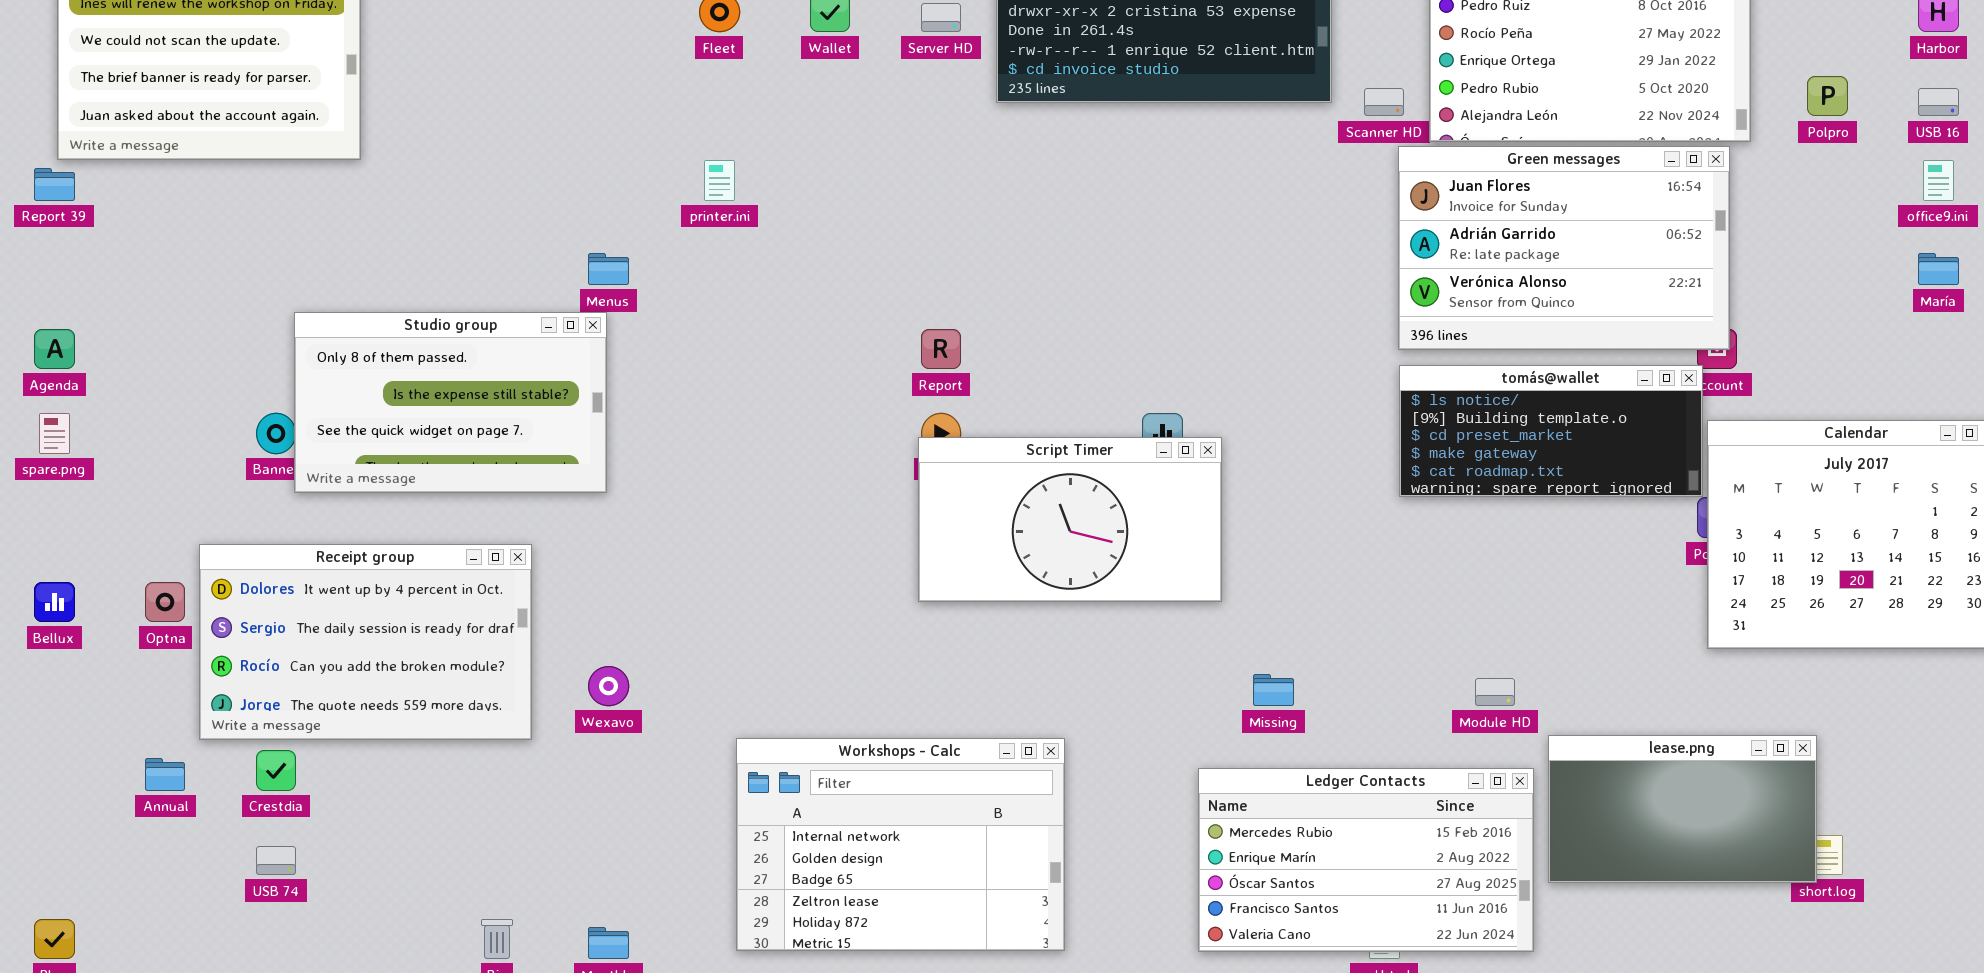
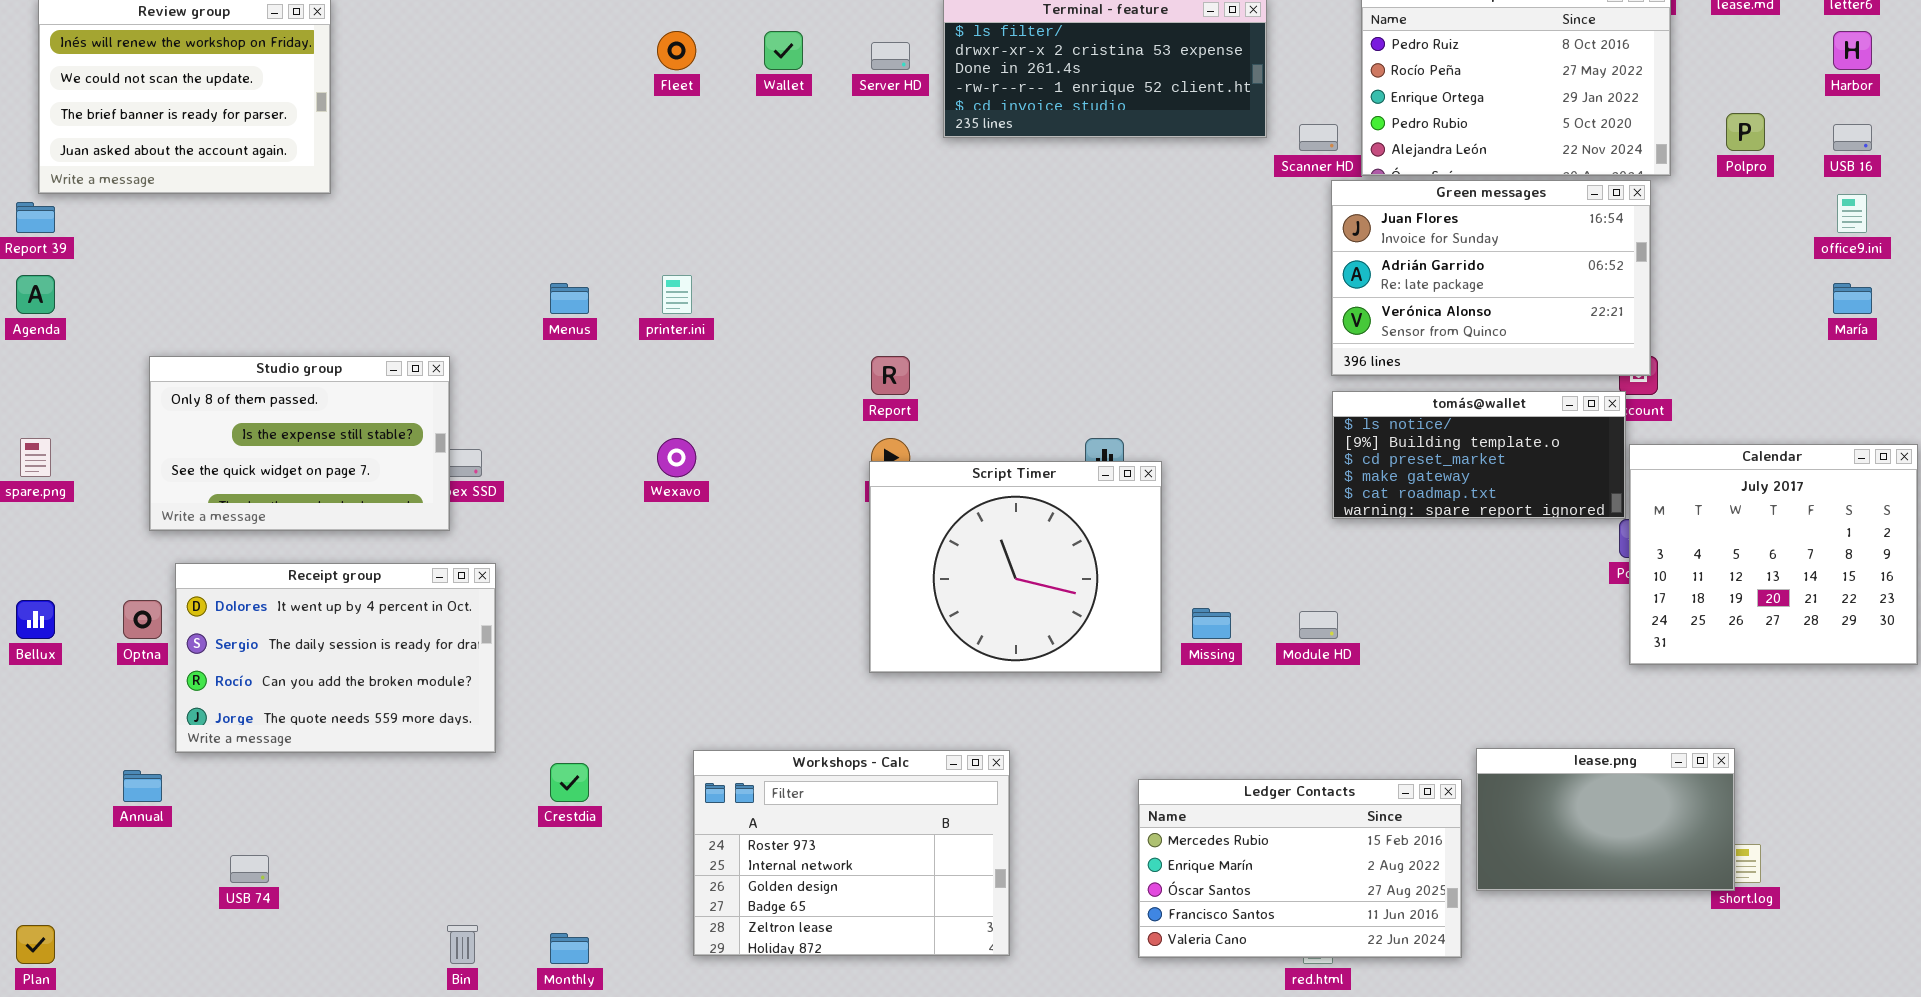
printer.ini: [704,160,735,201] -> [662,275,692,314], moved
Studio group: [294,312,607,493] -> [149,356,450,531], moved
Agenda: [34,329,75,369] -> [16,275,55,314], moved
Script Timer: [918,437,1222,602] -> [869,461,1162,673], resized
Wexavo: [588,666,629,706] -> [657,438,696,477], moved
Missing: [1253,674,1294,706] -> [1192,608,1231,639], moved
Module HD: [1475,678,1515,706] -> [1299,611,1338,639], moved
Workshops - Calc: [736,738,1065,951] -> [693,750,1010,956], scrolled up 1 row
Crestdia: [256,750,296,791] -> [550,763,589,802], moved

